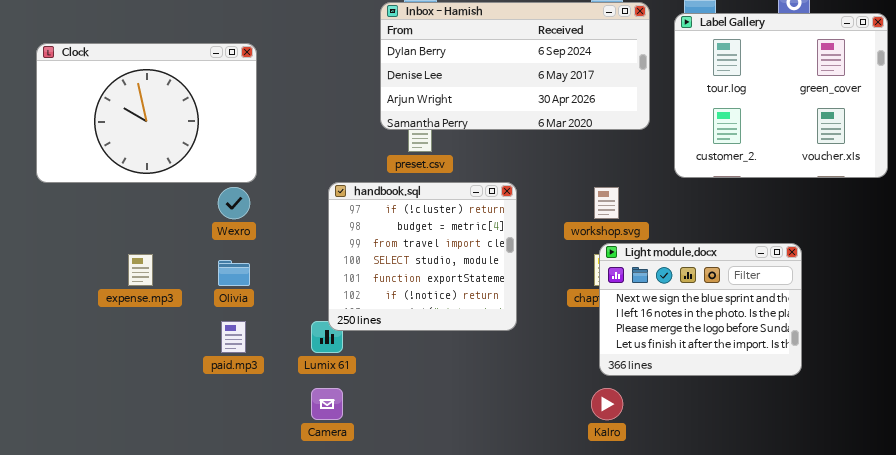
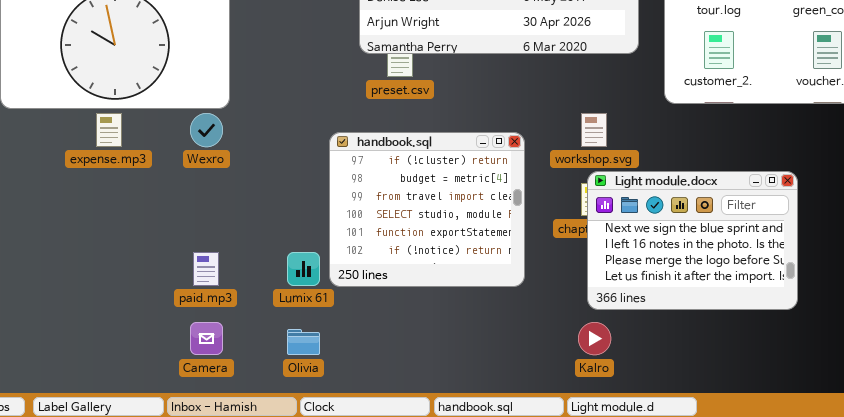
handbook.sql: [328,182,517,331] -> [329,132,525,287], moved
expense.mp3: [128,254,153,286] -> [96,113,122,147], moved
Olivia: [218,260,250,286] -> [287,329,320,355], moved
Camera: [311,388,343,420] -> [190,322,223,355], moved

